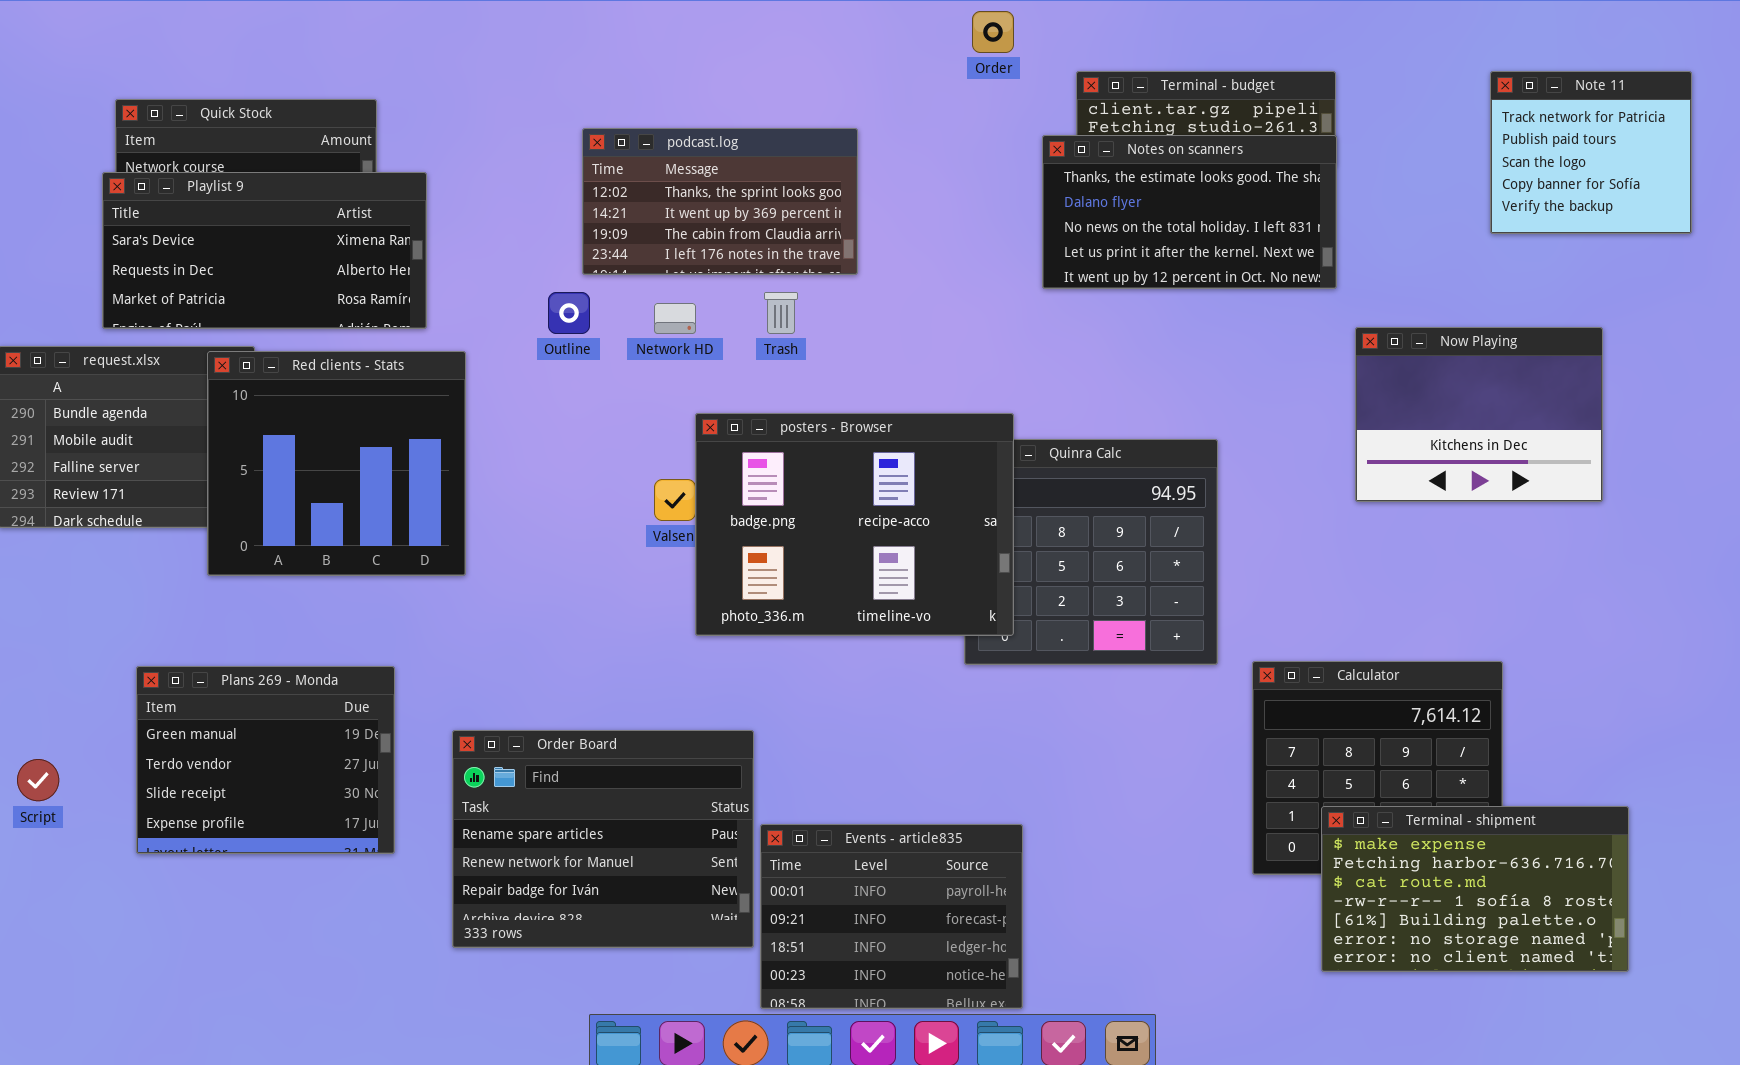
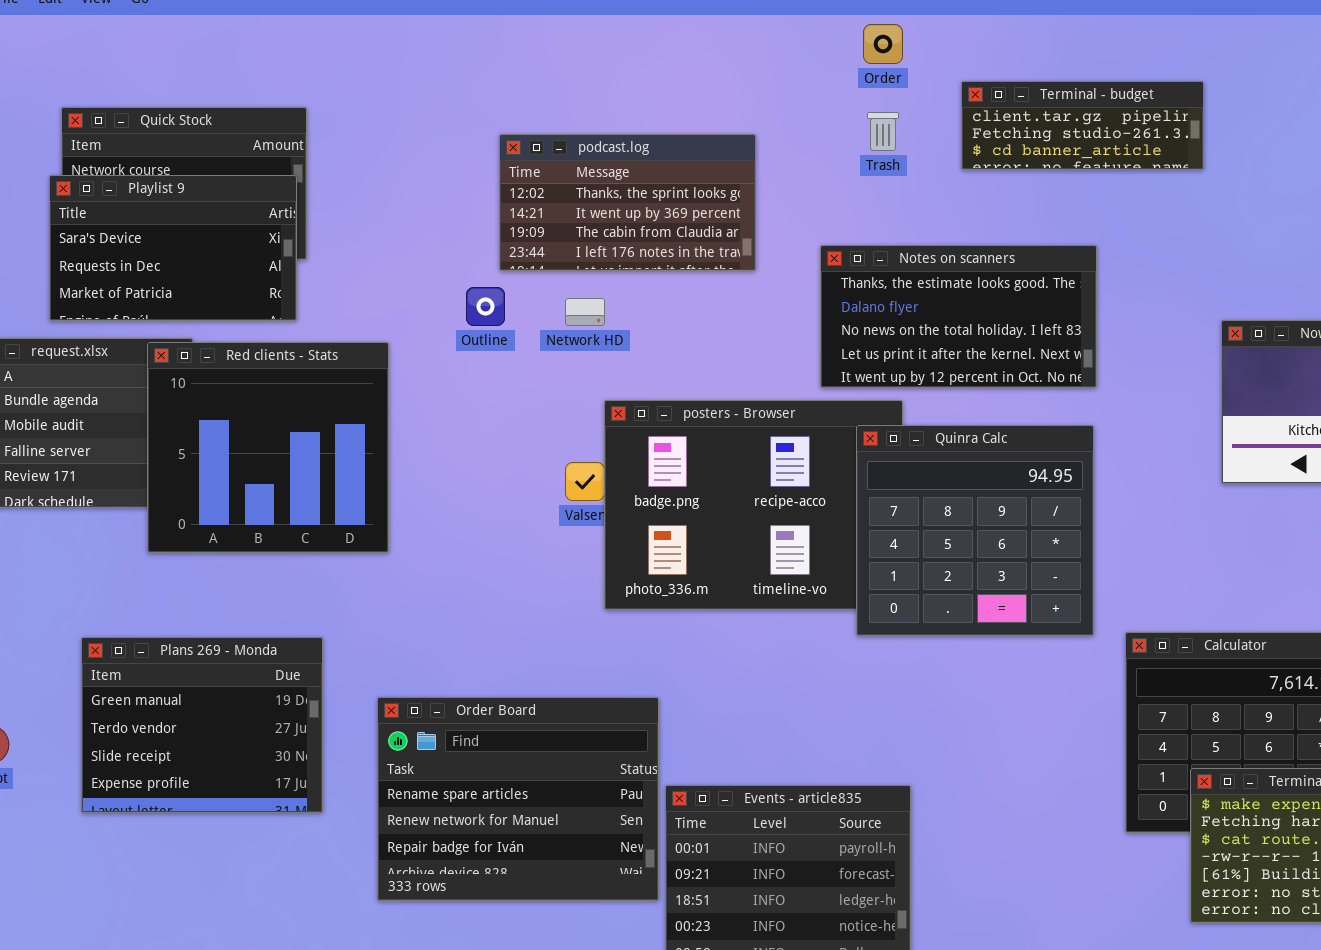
Notes on scanners: [1042,135,1337,289] -> [820,245,1097,388], moved
Playlist 9: [102,172,427,329] -> [49,175,297,321], resized
Trash: [764,292,798,334] -> [867,112,899,151], moved
Quinra Calc: [964,439,1218,665] -> [856,425,1094,636], raised

